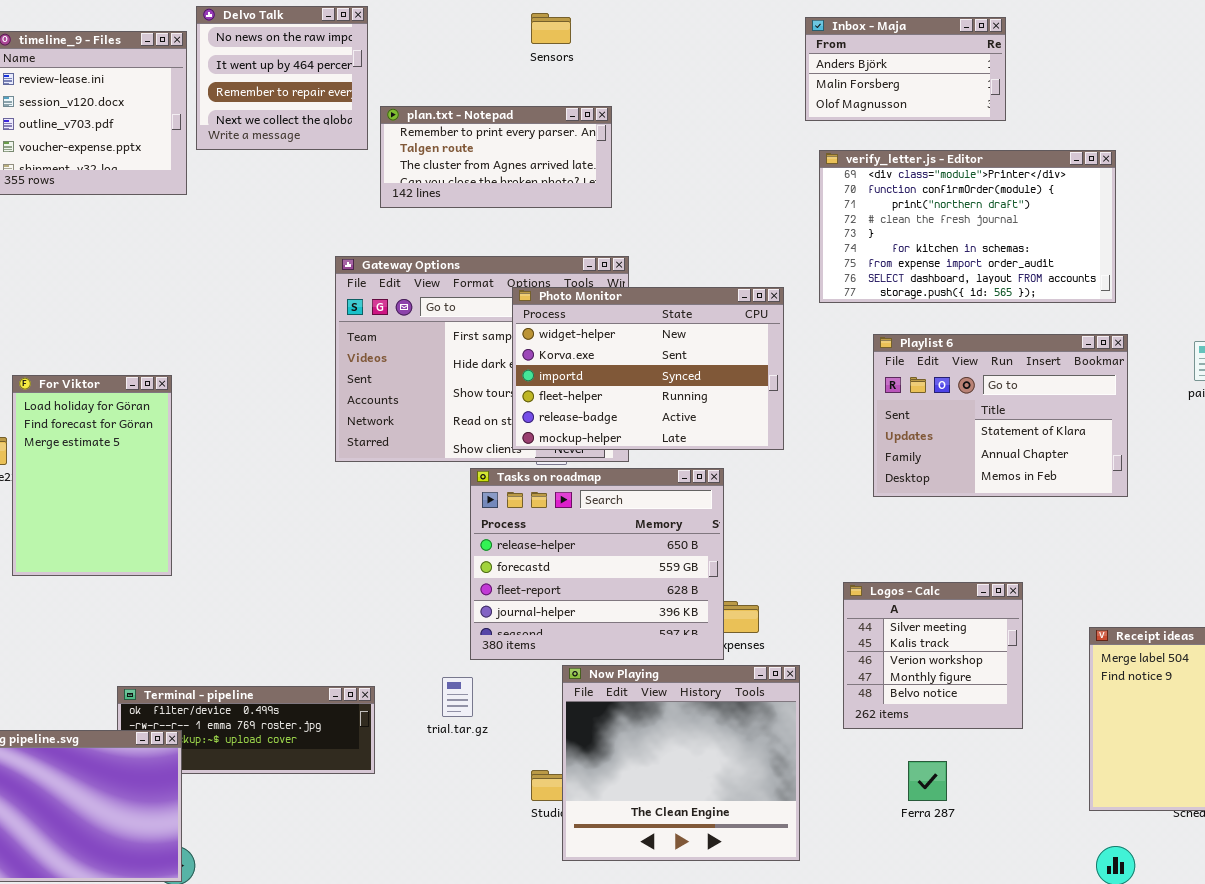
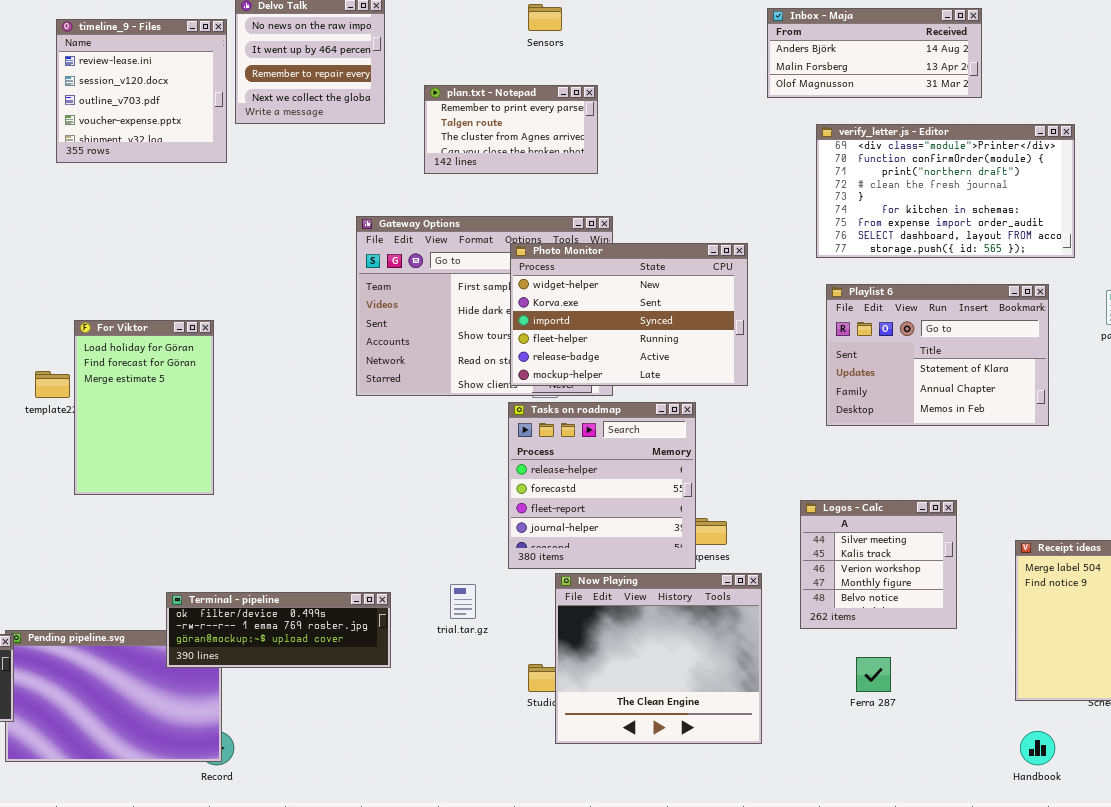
Inbox - Maja: [805,17,1006,121] -> [767,8,982,98], resized
plan.txt - Notepad: [380,106,612,208] -> [424,85,598,174], resized
verify_letter.js - Editor: [819,150,1116,303] -> [816,124,1075,258], moved
Tasks on roadmap: [470,468,724,660] -> [508,402,696,569], resized
Terminal - pipeline: [117,686,375,774] -> [166,592,391,668], raised

